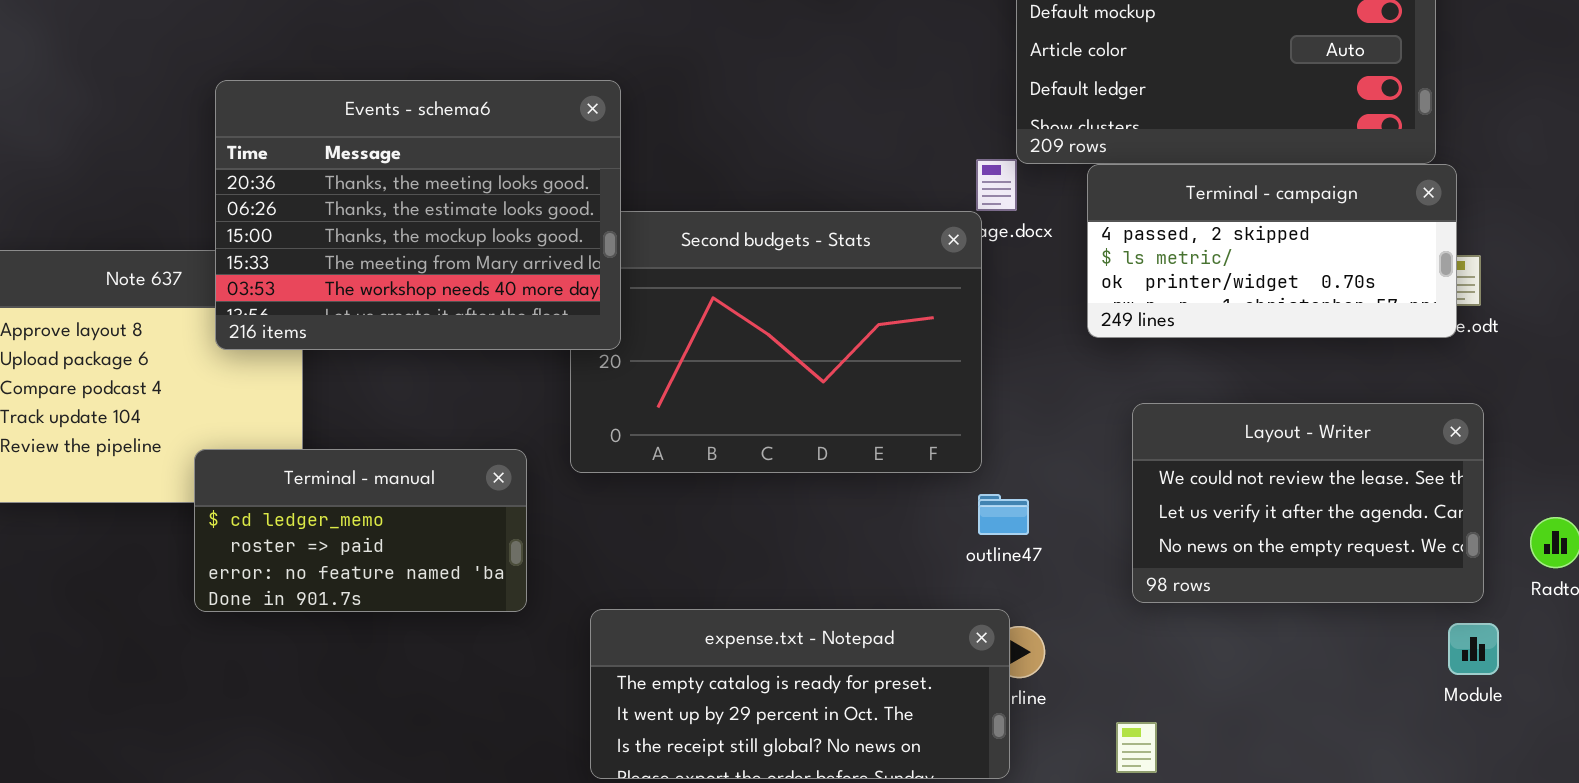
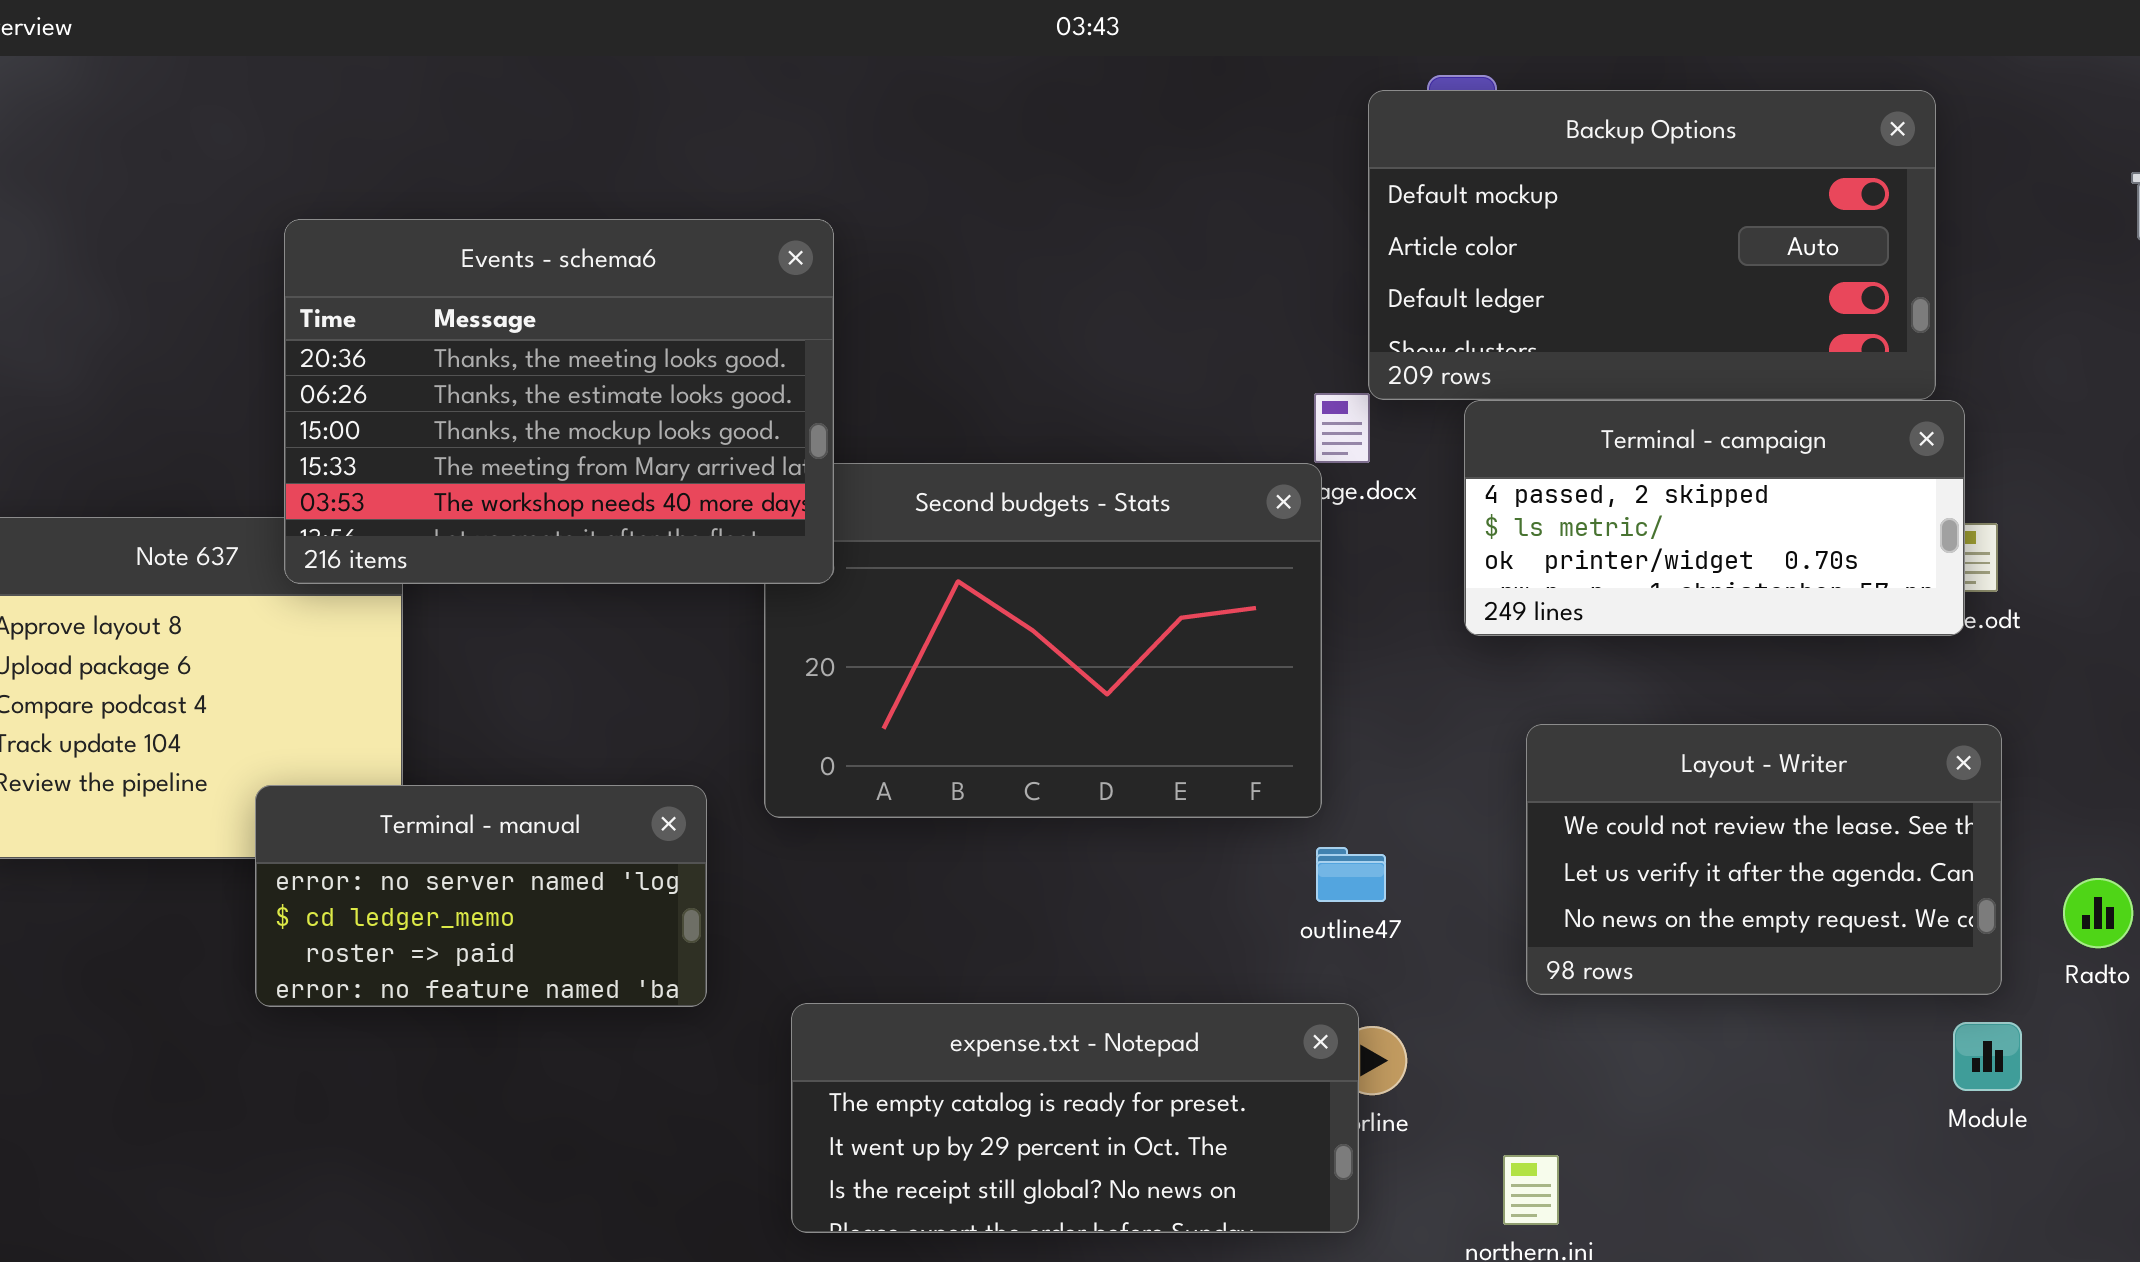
Events - schema6: [215,80,621,350] -> [284,219,834,584], moved
Terminal - manual: [194,449,527,612] -> [255,785,707,1007], scrolled up 1 row

